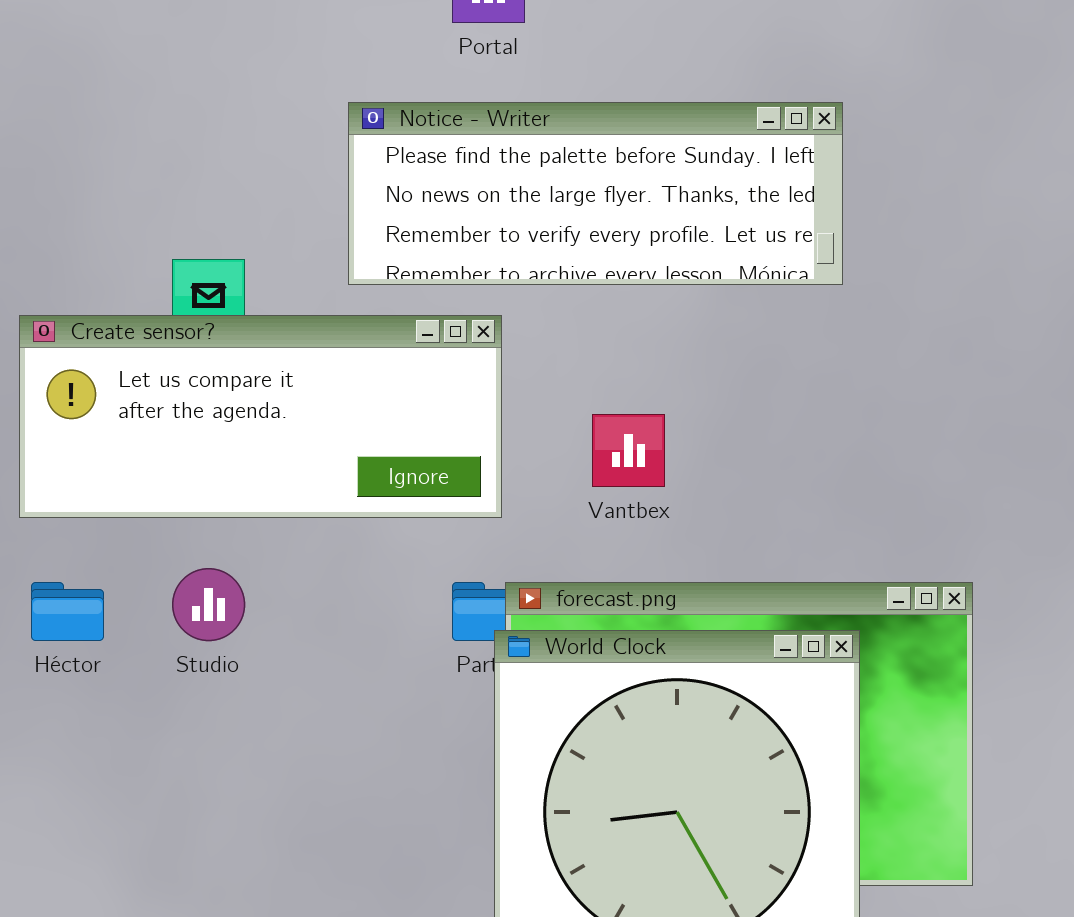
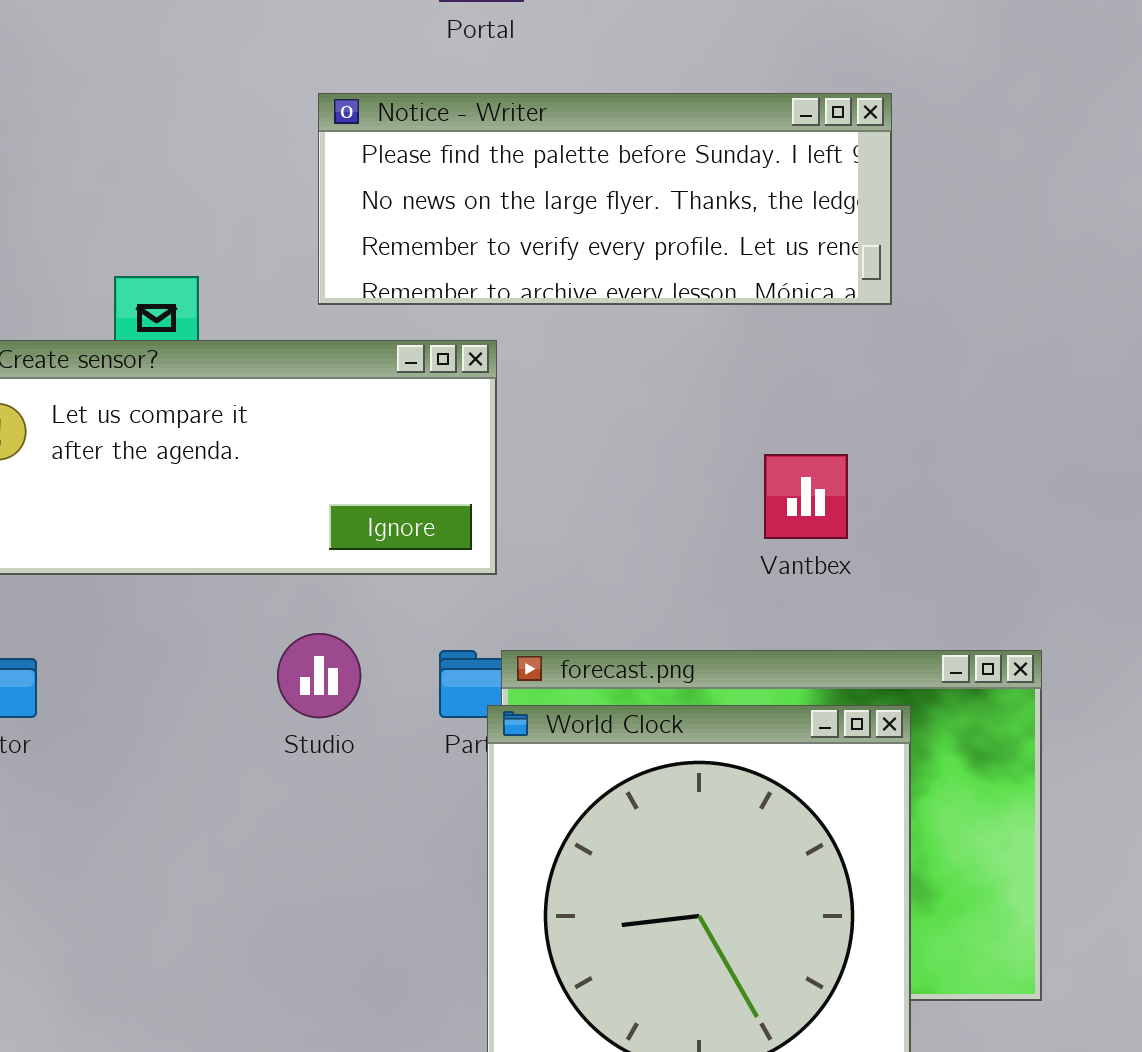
Vantbex: [592,414,665,487] -> [764,454,848,539], moved
Studio: [172,568,245,641] -> [277,633,361,718], moved

